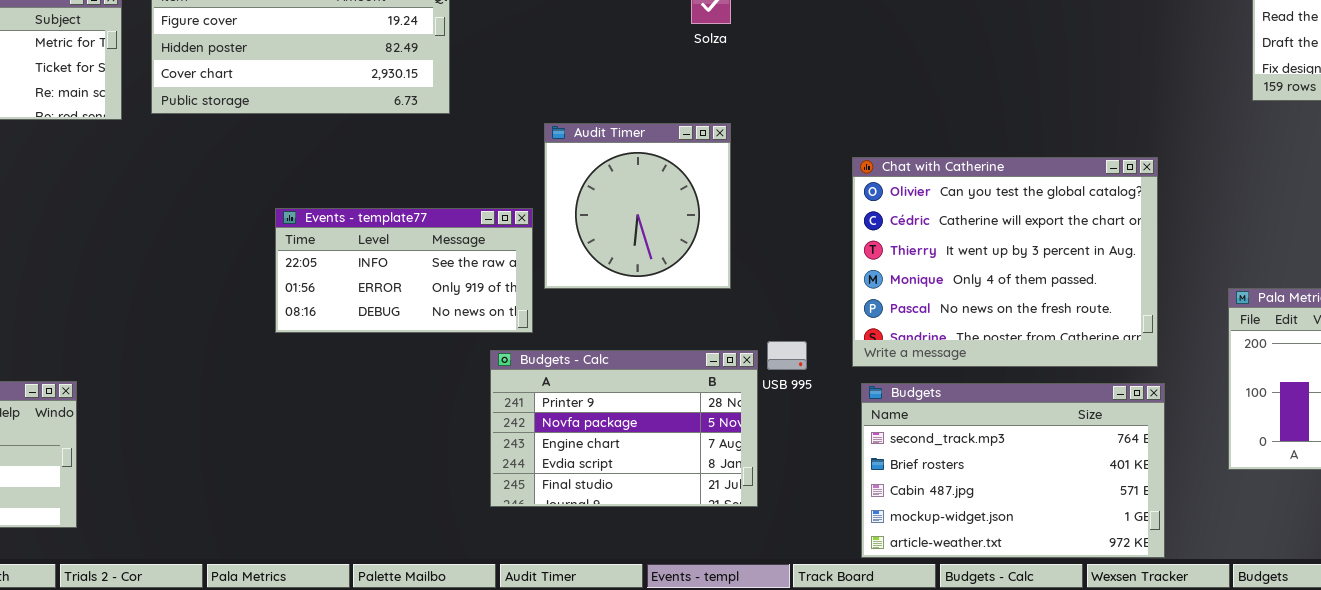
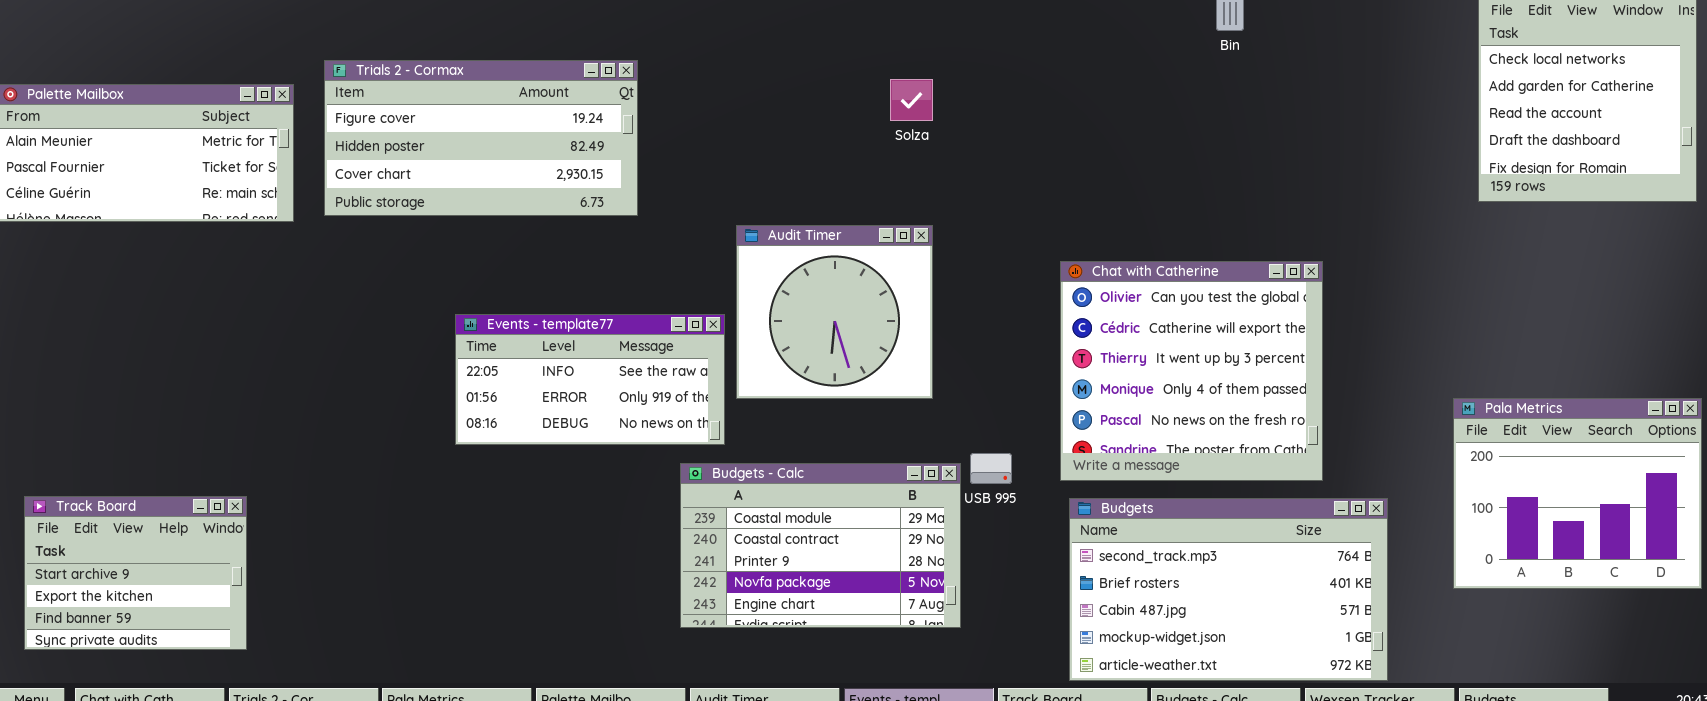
Chat with Catherine: [852,157,1158,367] -> [1060,261,1323,481], resized
Budgets - Calc: [490,350,758,507] -> [680,463,961,628], scrolled up 2 rows

